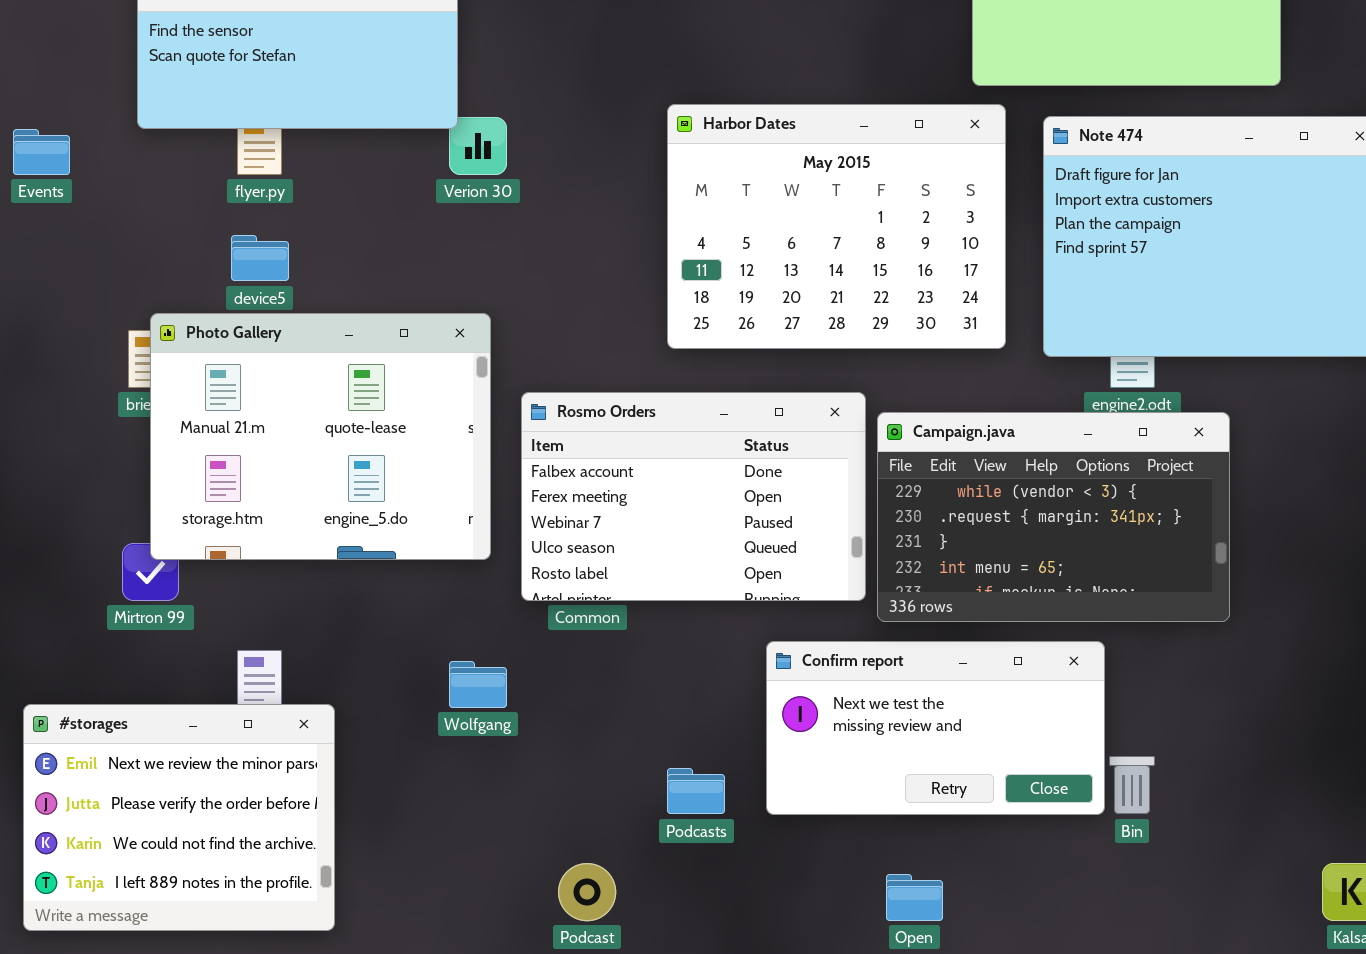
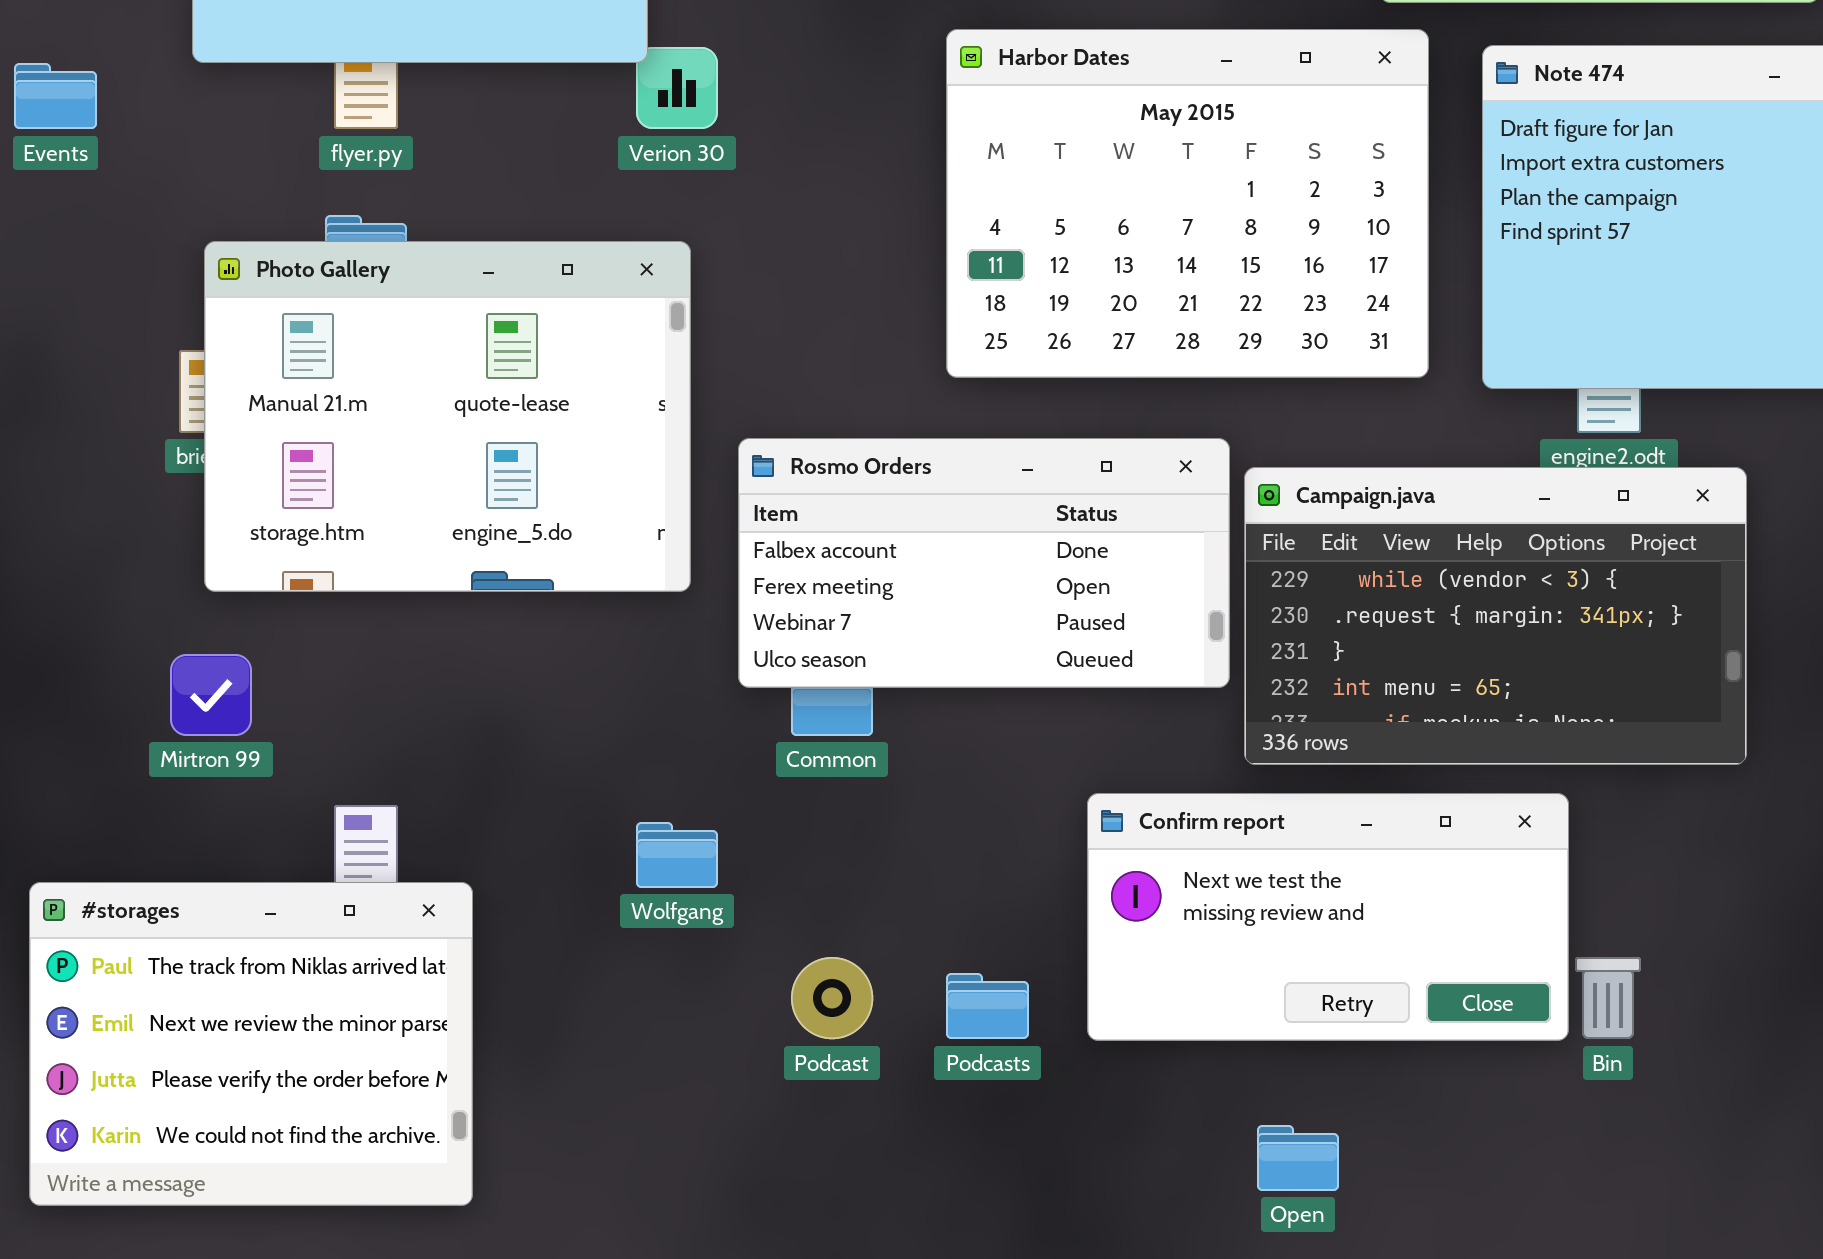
Photo Gallery: [150,313,491,560] -> [204,241,691,592], moved
Rosmo Orders: [521,392,866,601] -> [738,438,1230,688], resized
#storages: [23,704,335,931] -> [29,882,473,1206], scrolled up 1 row
Podcast: [558,863,616,921] -> [791,957,873,1039], moved

